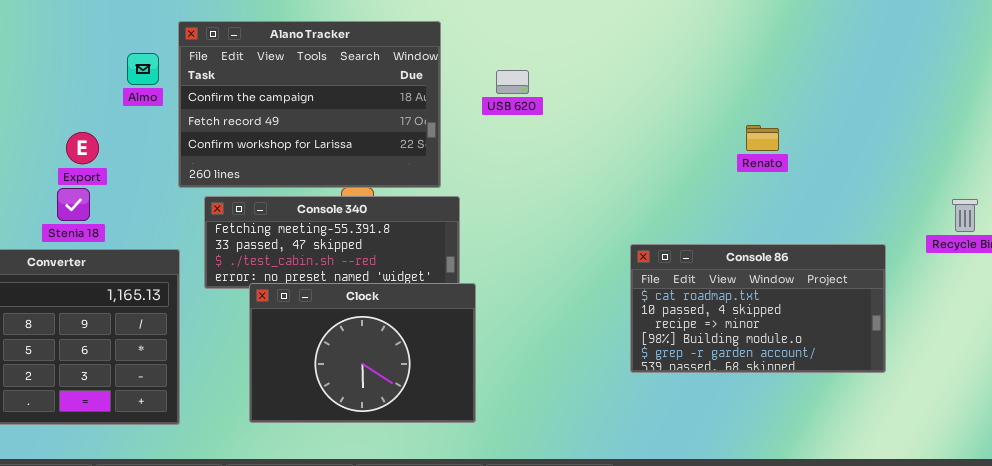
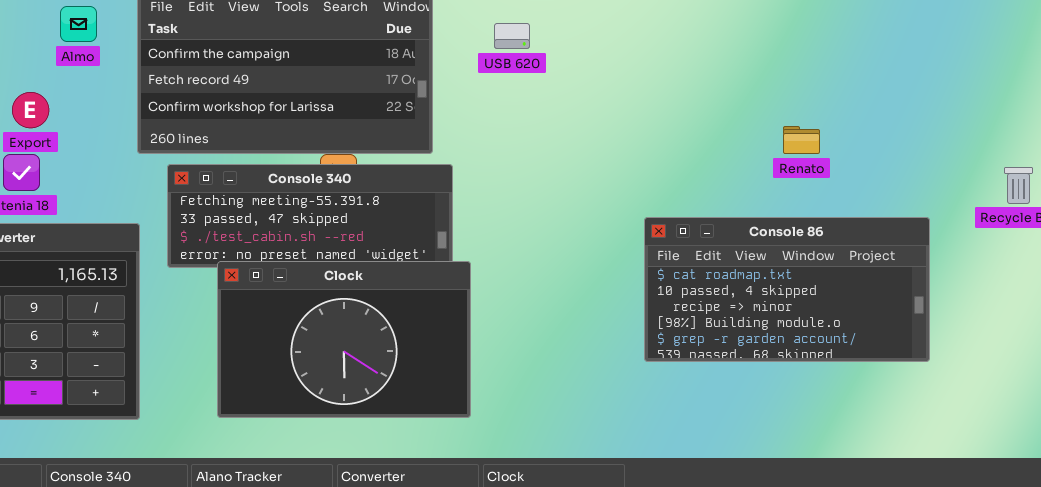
Almo: [127,53,159,85] -> [60,6,97,42], moved
Renato: [746,125,779,151] -> [783,126,820,154], moved

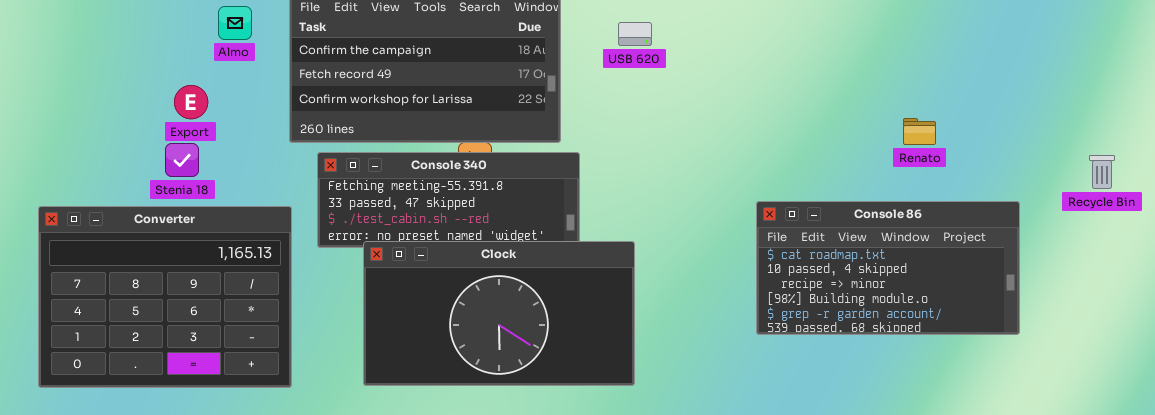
Renato: [783,126,820,154] -> [903,118,936,145], moved
Clock: [217,261,471,418] -> [363,241,635,386], resized

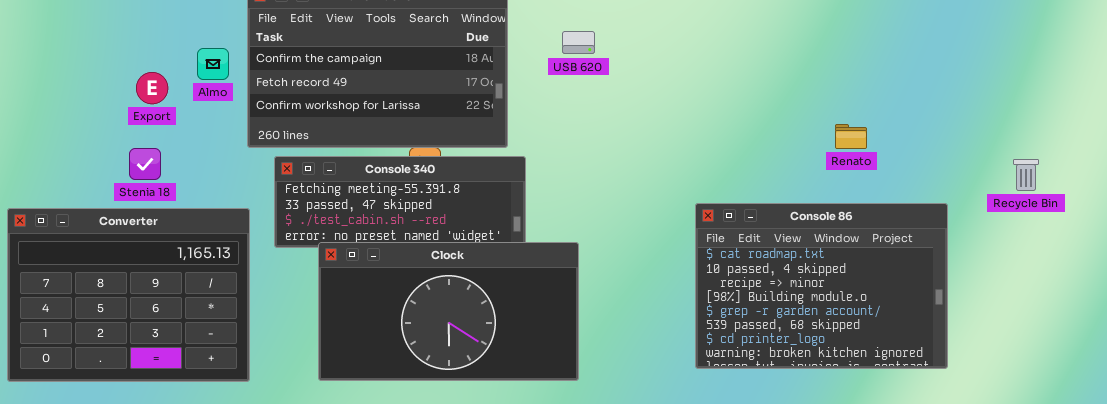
Almo: [218,6,252,40] -> [197,48,229,80], moved
Export: [174,85,208,119] -> [136,72,168,104], moved
Console 86: [756,201,1020,335] -> [695,203,948,369], resized

